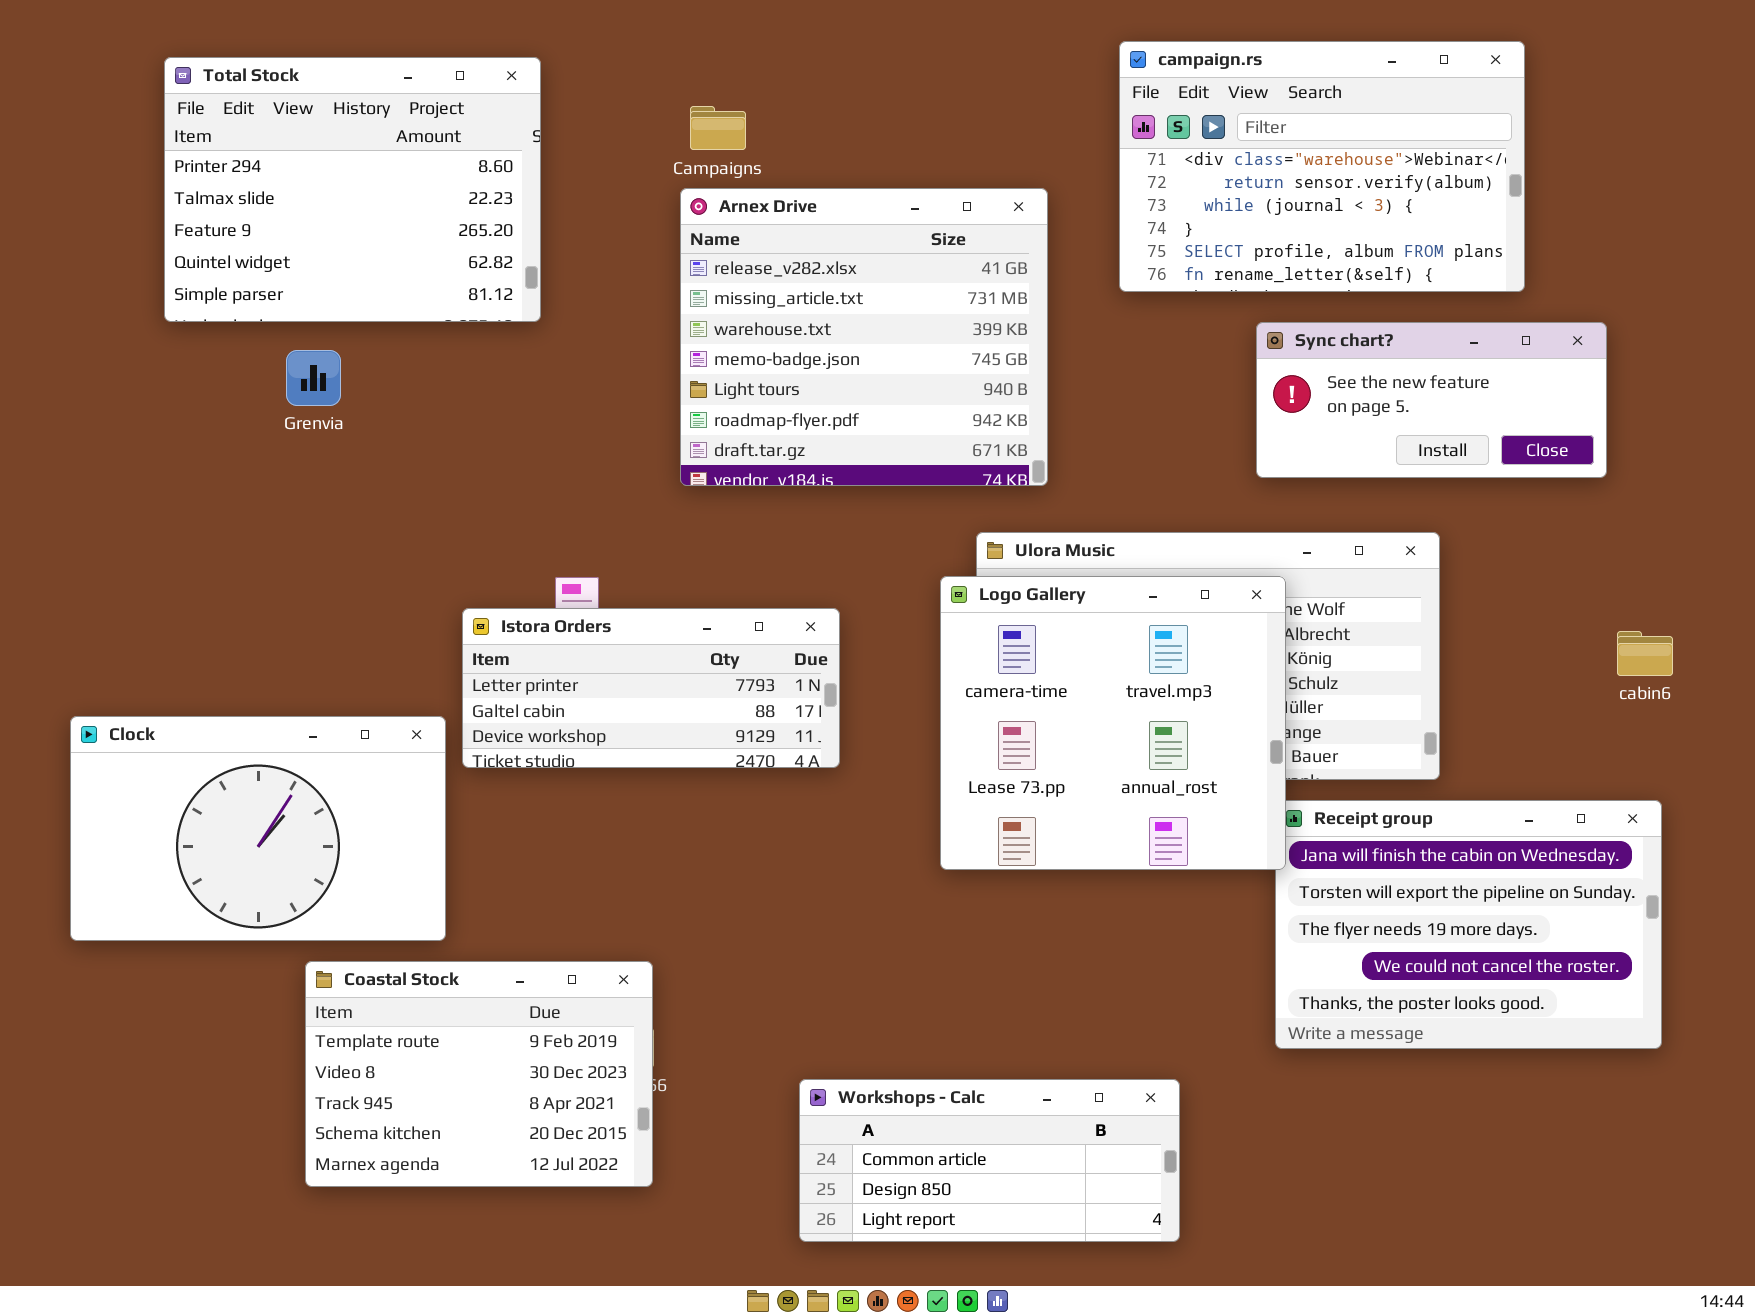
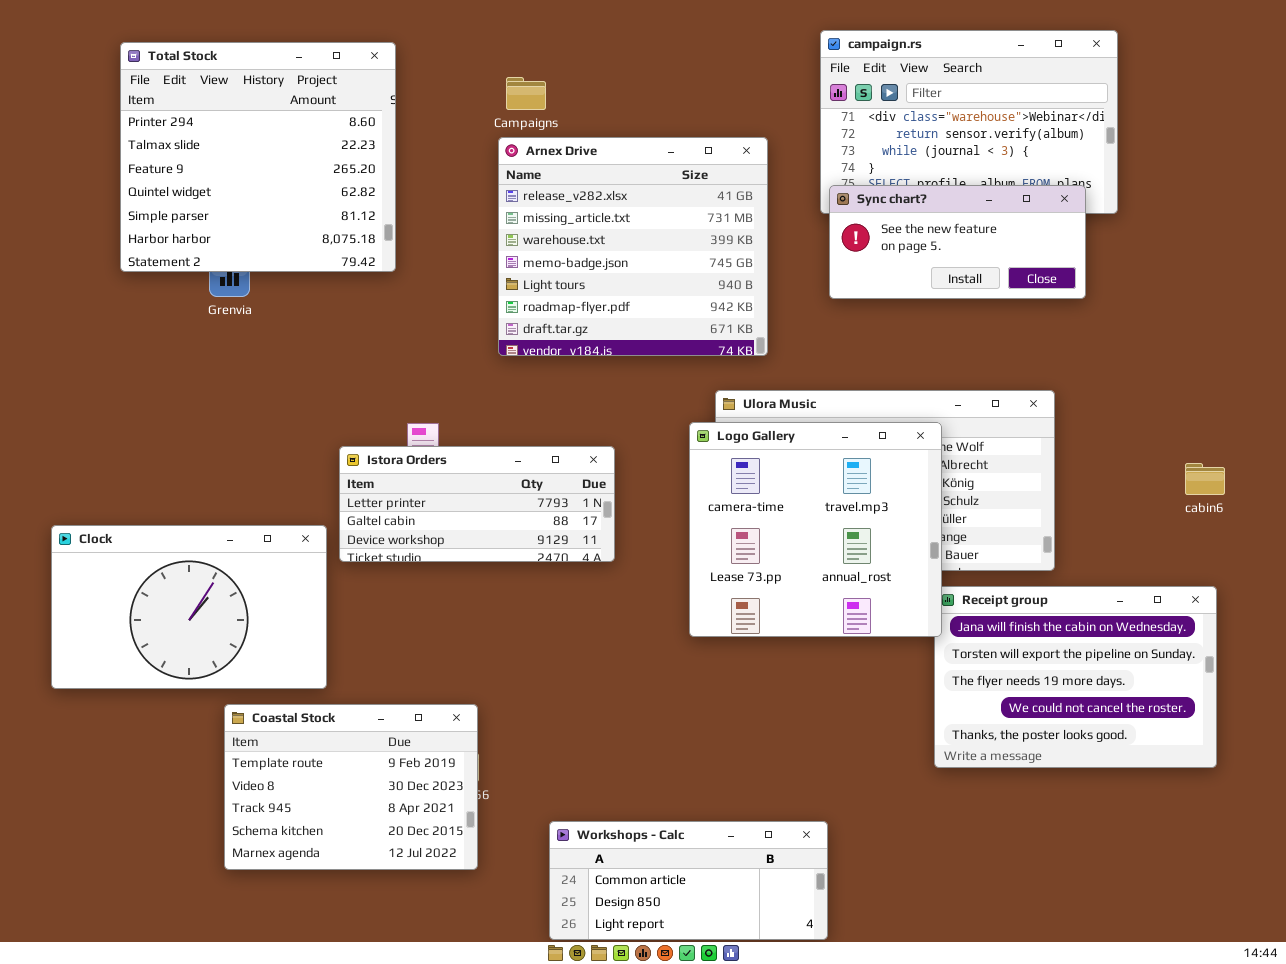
Total Stock: [164,57,541,322] -> [120,42,396,272], resized
Sync chart?: [1256,322,1607,478] -> [829,185,1086,299], moved
Workshops - Calc: [799,1079,1180,1242] -> [549,821,828,940], moved

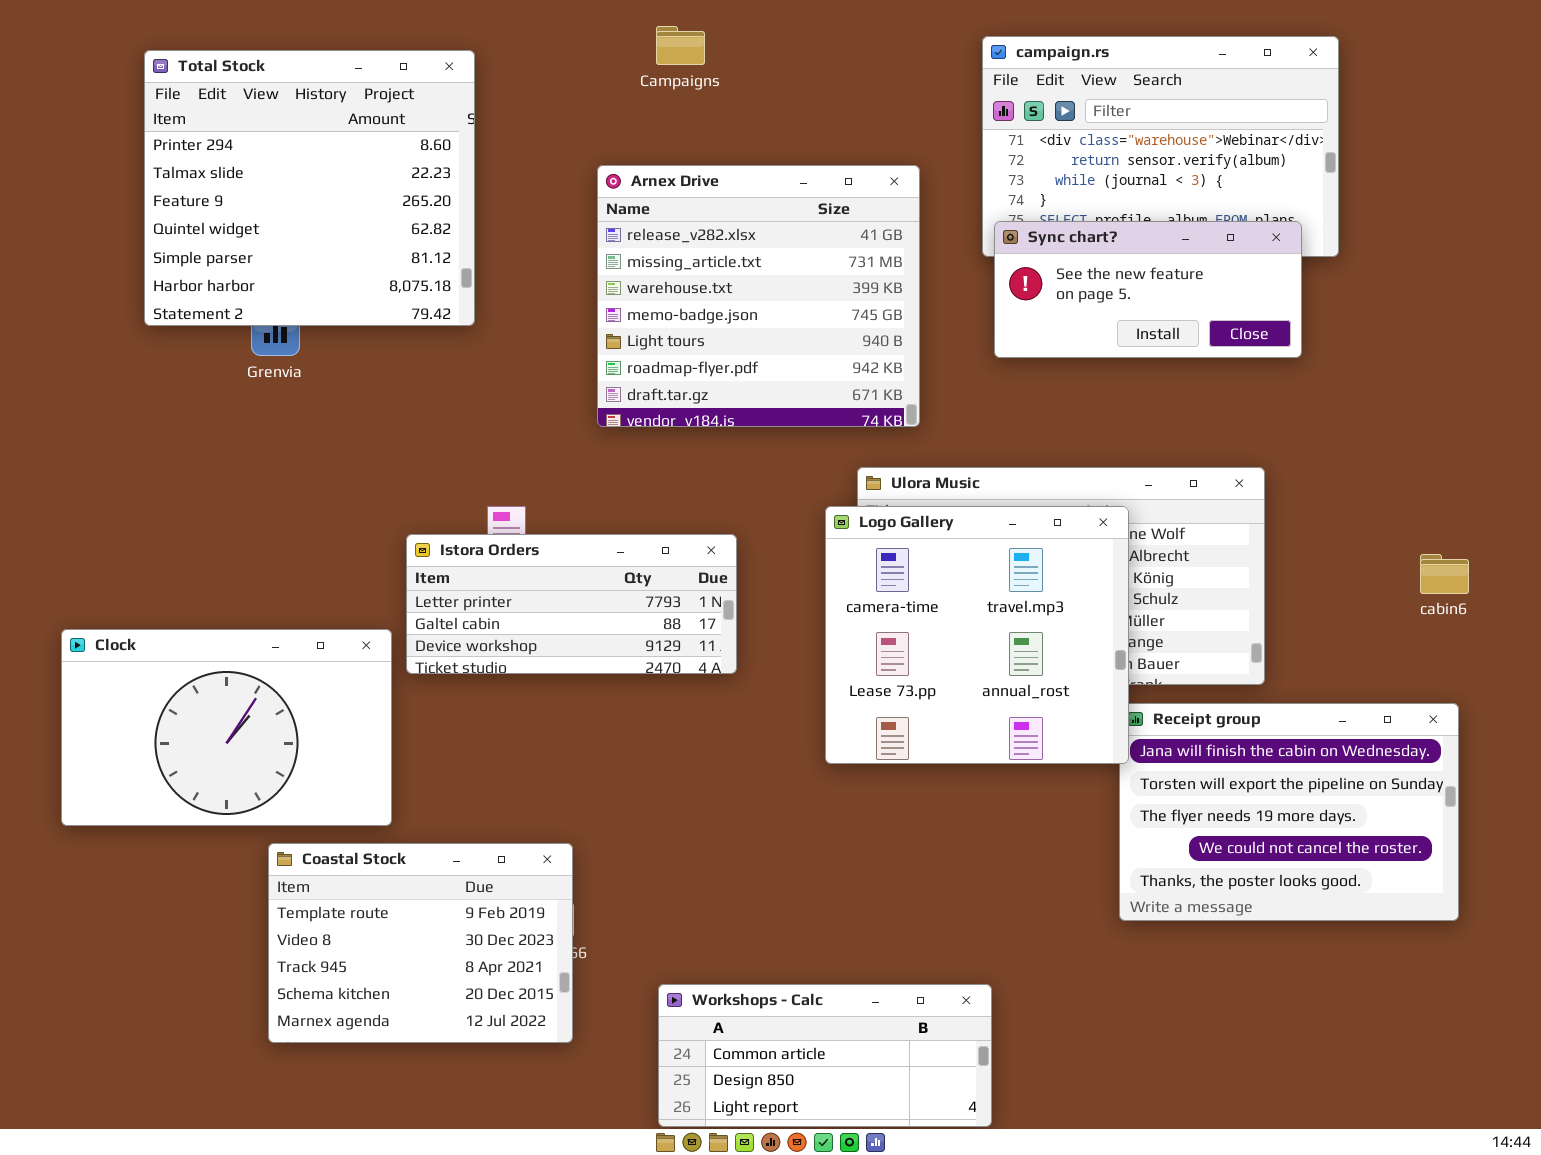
Campaigns: [506,77,546,110] -> [656,26,705,65], moved

